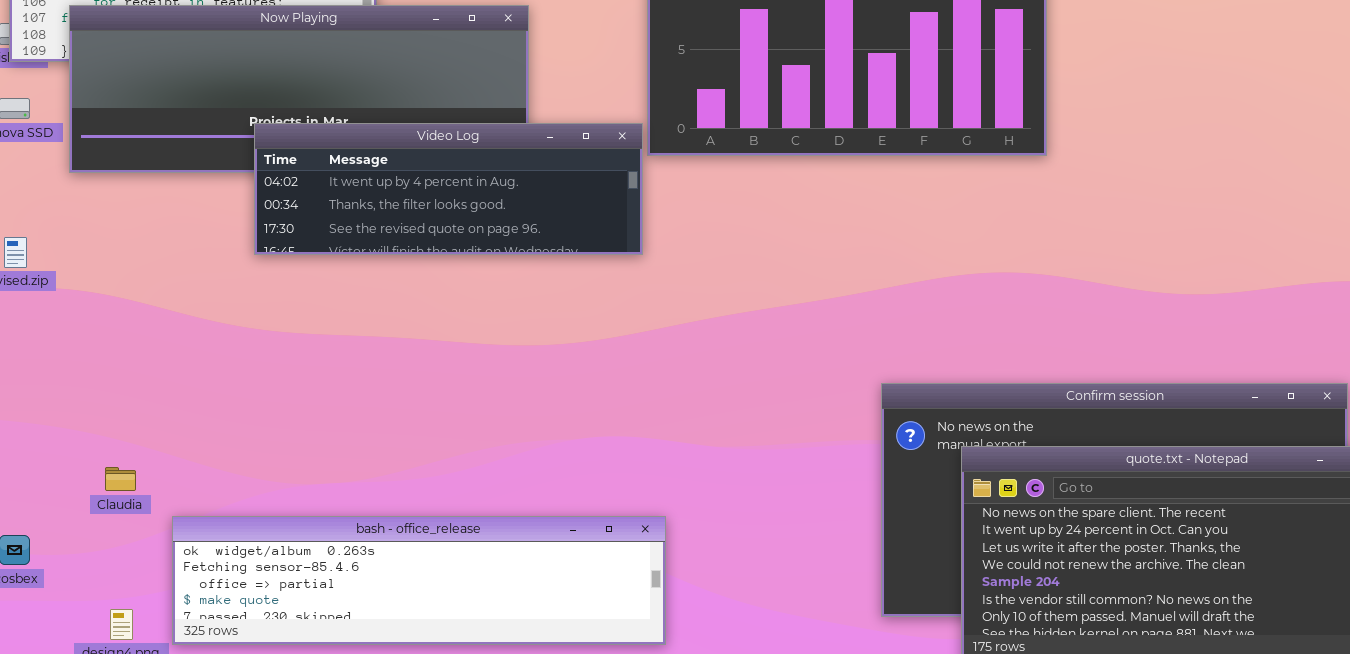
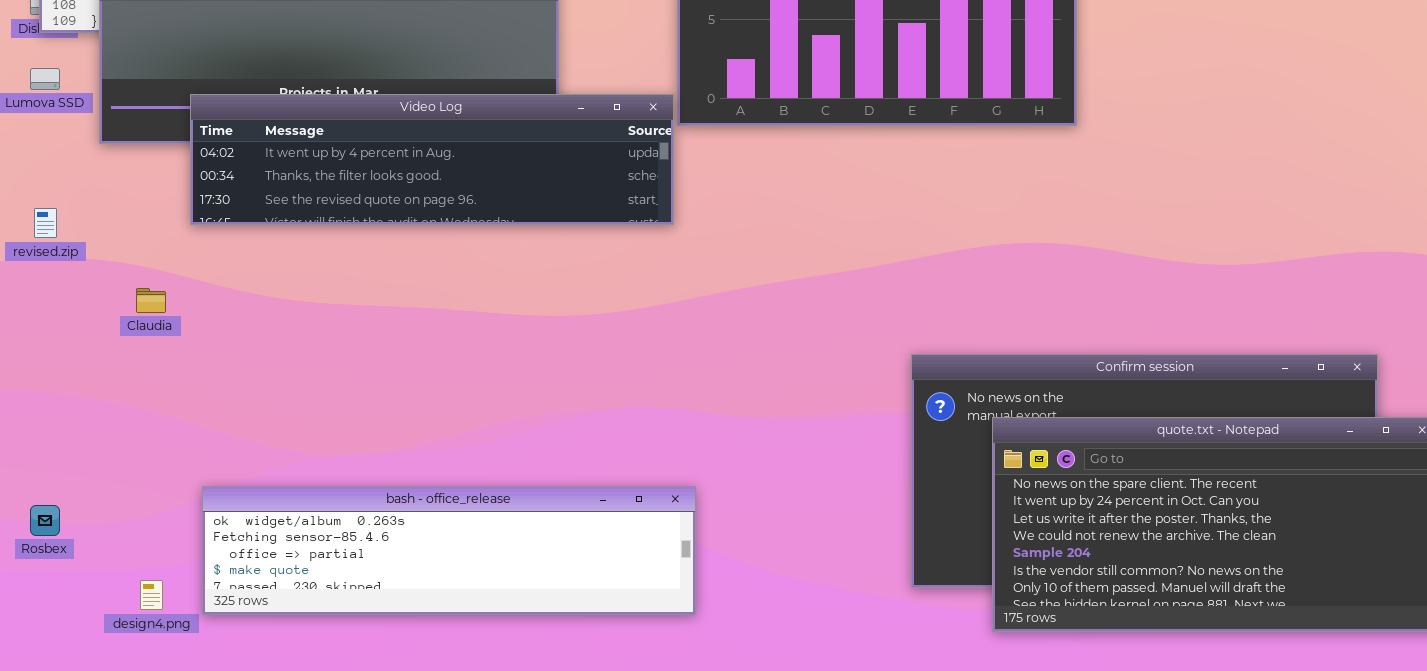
Video Log: [254,123,643,255] -> [190,94,674,225], resized
Claudia: [105,467,136,491] -> [136,288,166,313], moved

